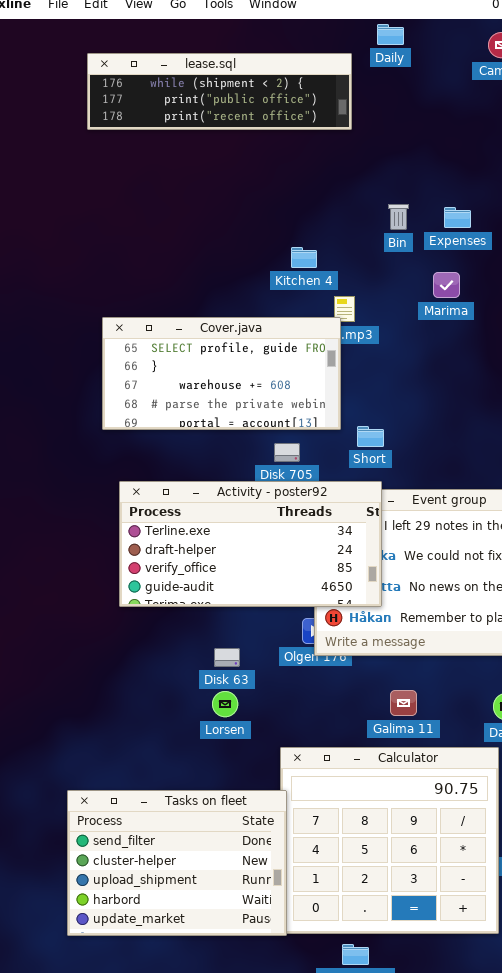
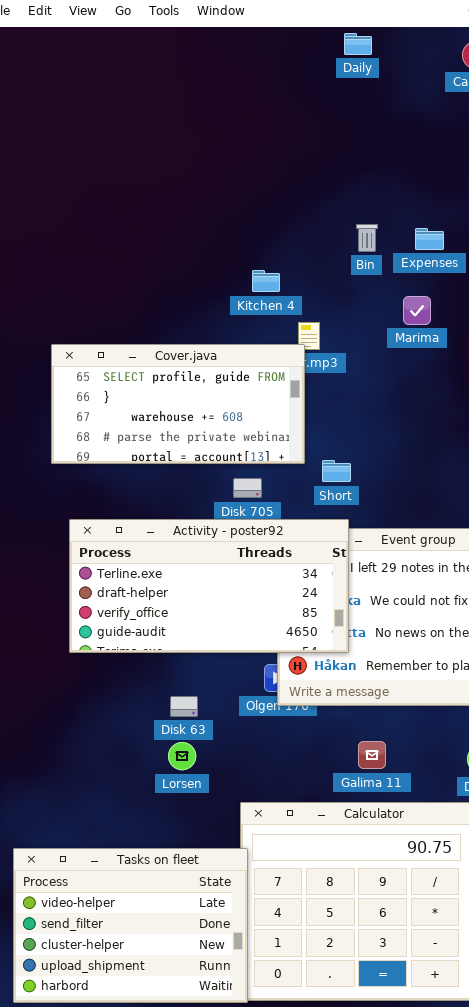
lease.sql: [87,53,352,130] -> none, closed
Tasks on fleet: [67,790,287,936] -> [13,848,248,1003], scrolled up 1 row

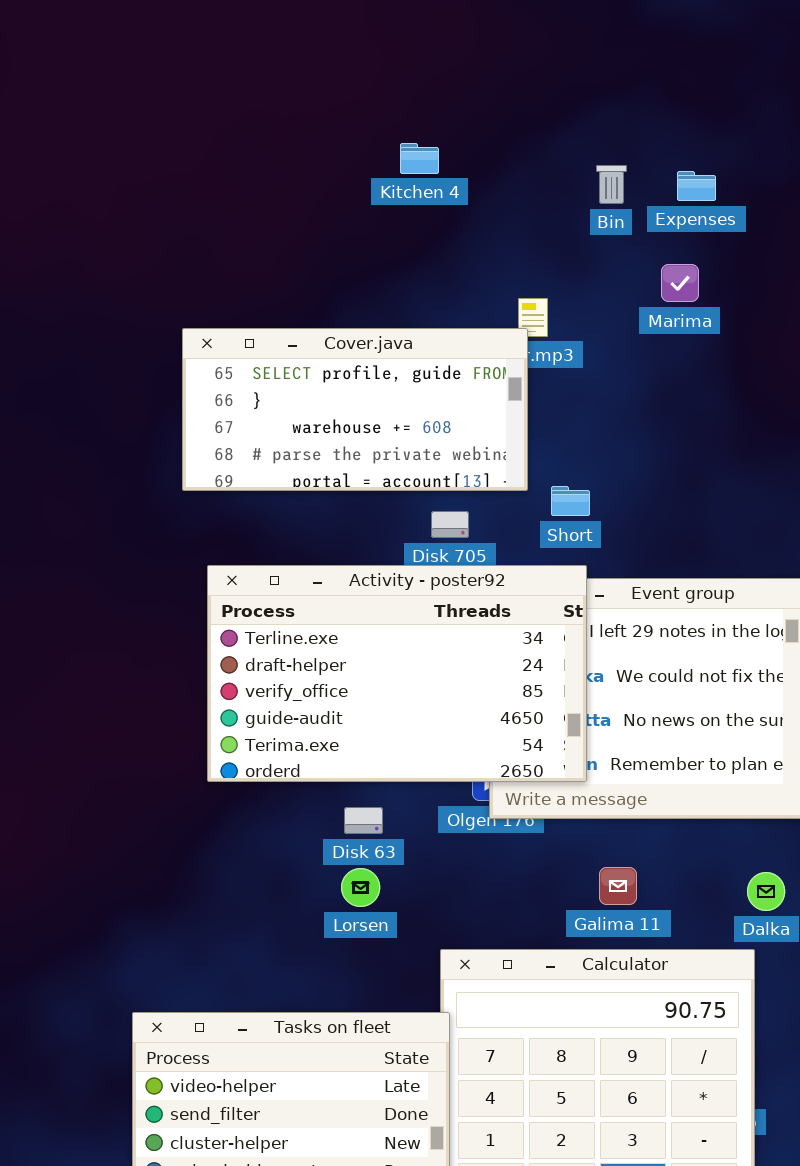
Kitchen 4: [252,270,280,292] -> [400,143,439,174], moved
Activity - poster92: [69,519,349,653] -> [207,565,587,782], resized

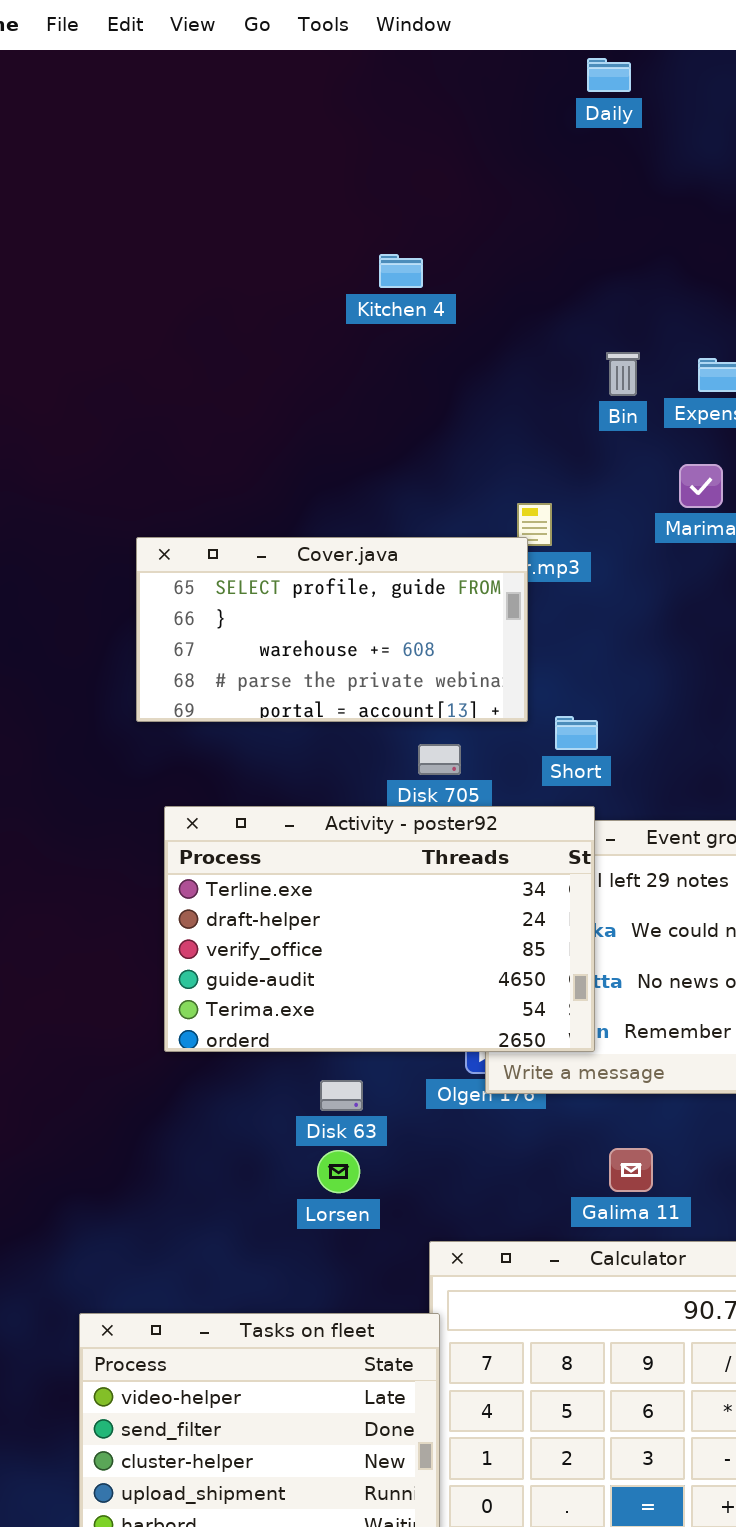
Kitchen 4: [400,143,439,174] -> [379,254,423,288], moved

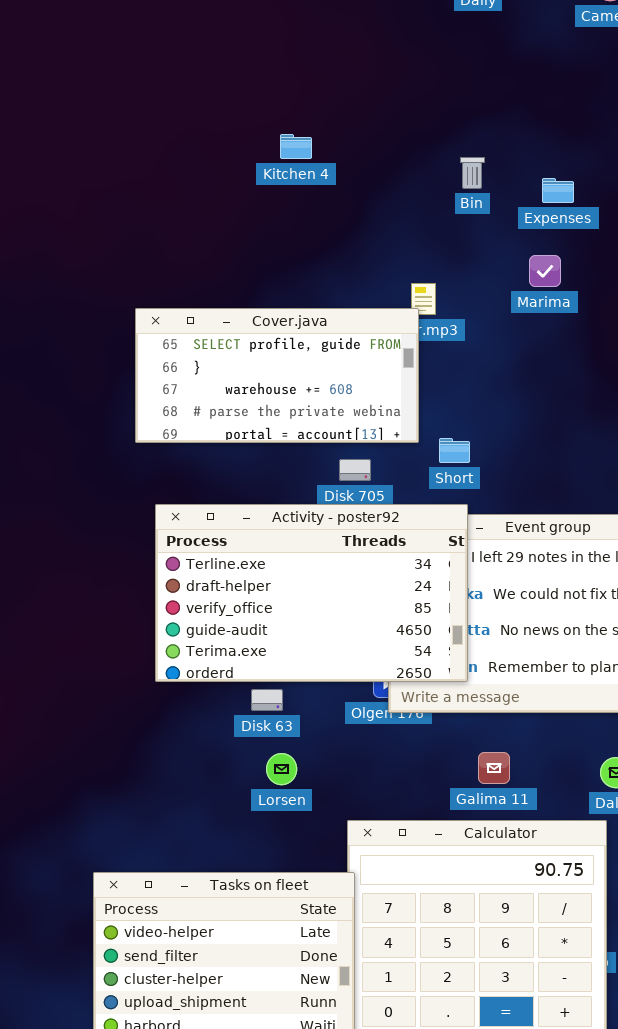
Kitchen 4: [379,254,423,288] -> [280,134,312,159], moved
Bin: [606,352,640,396] -> [460,157,485,189], moved
Disk 63: [320,1080,363,1111] -> [251,689,283,711], moved

